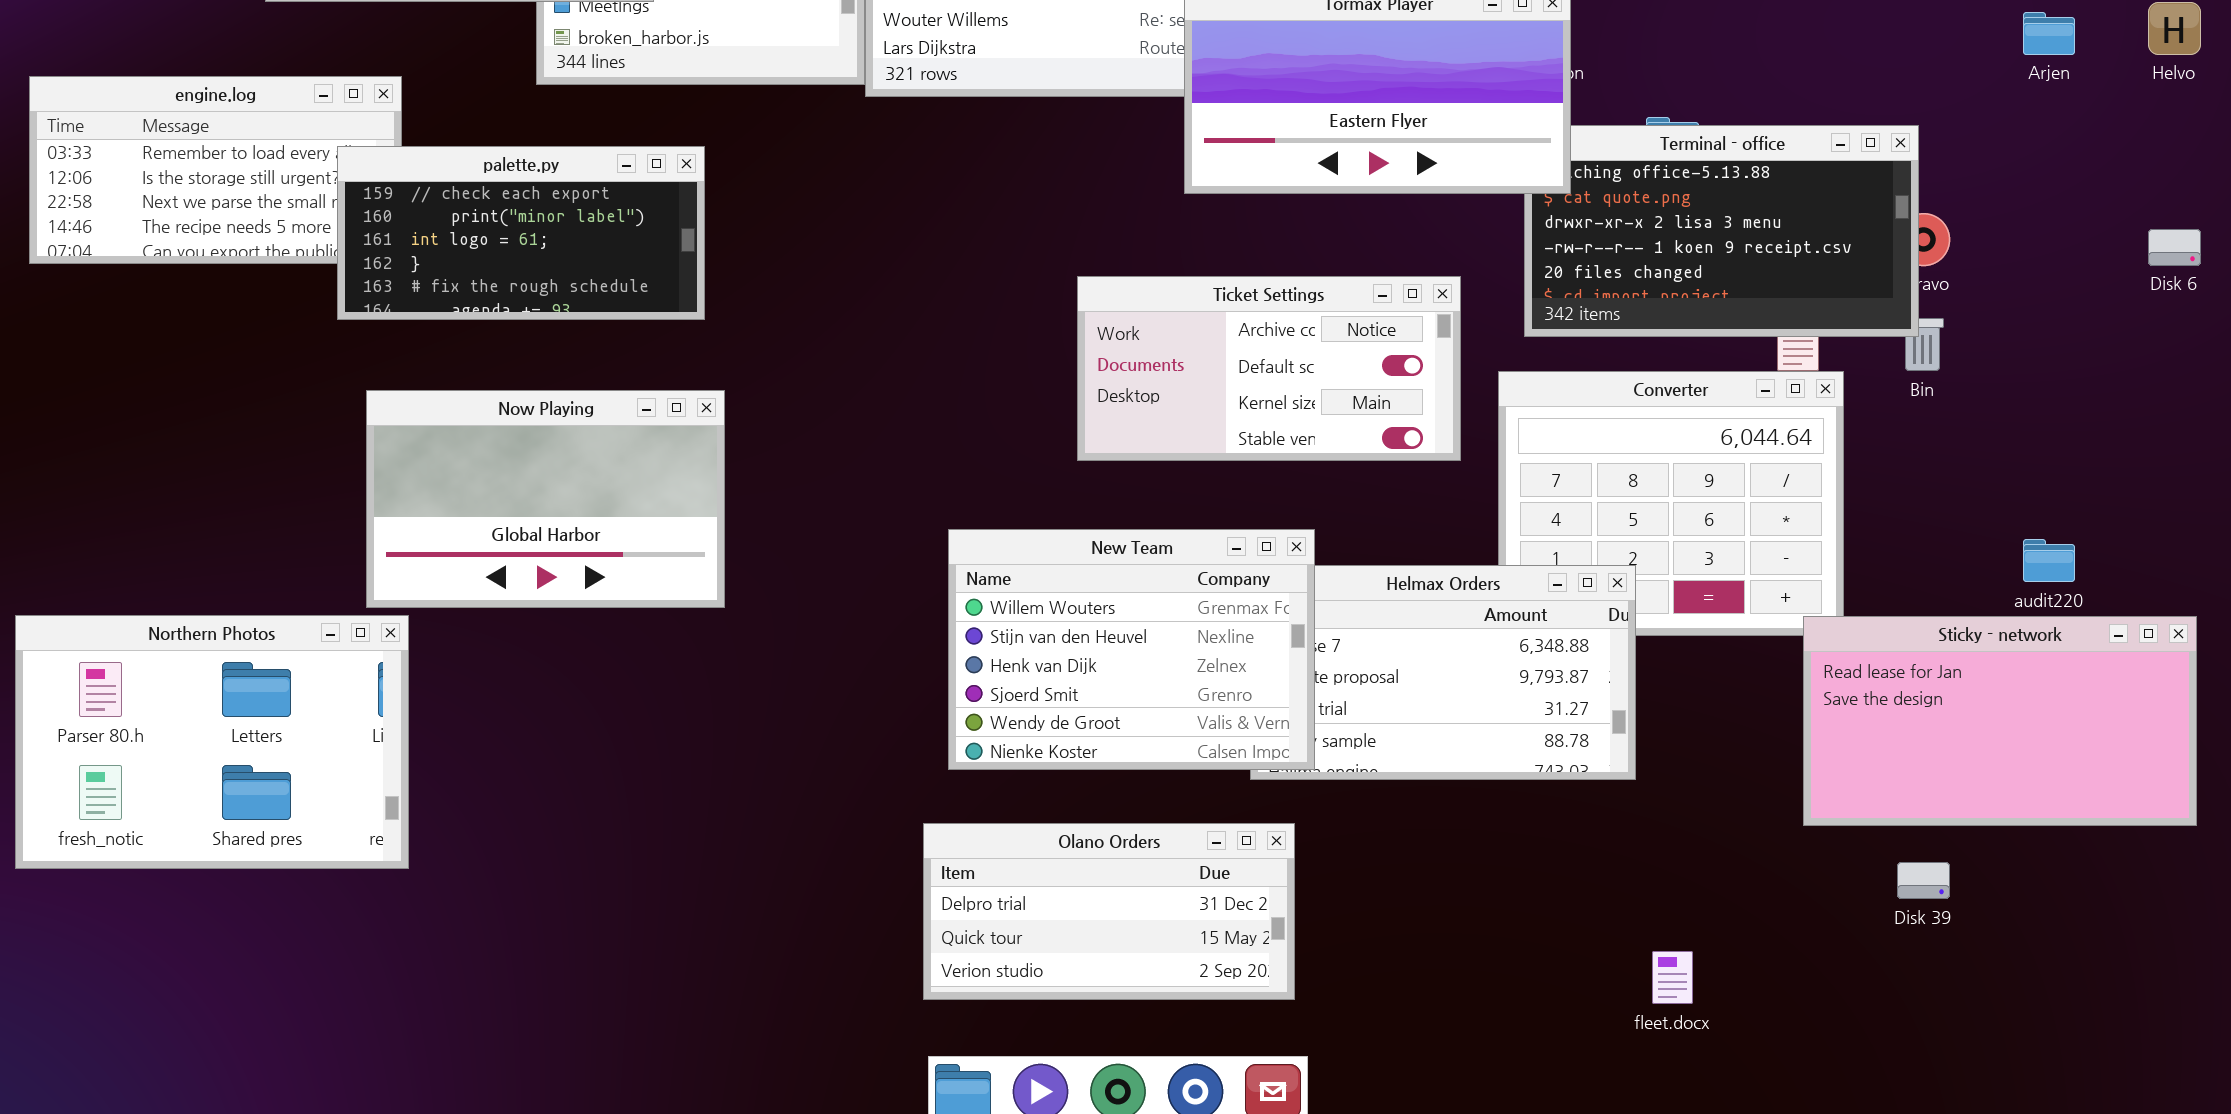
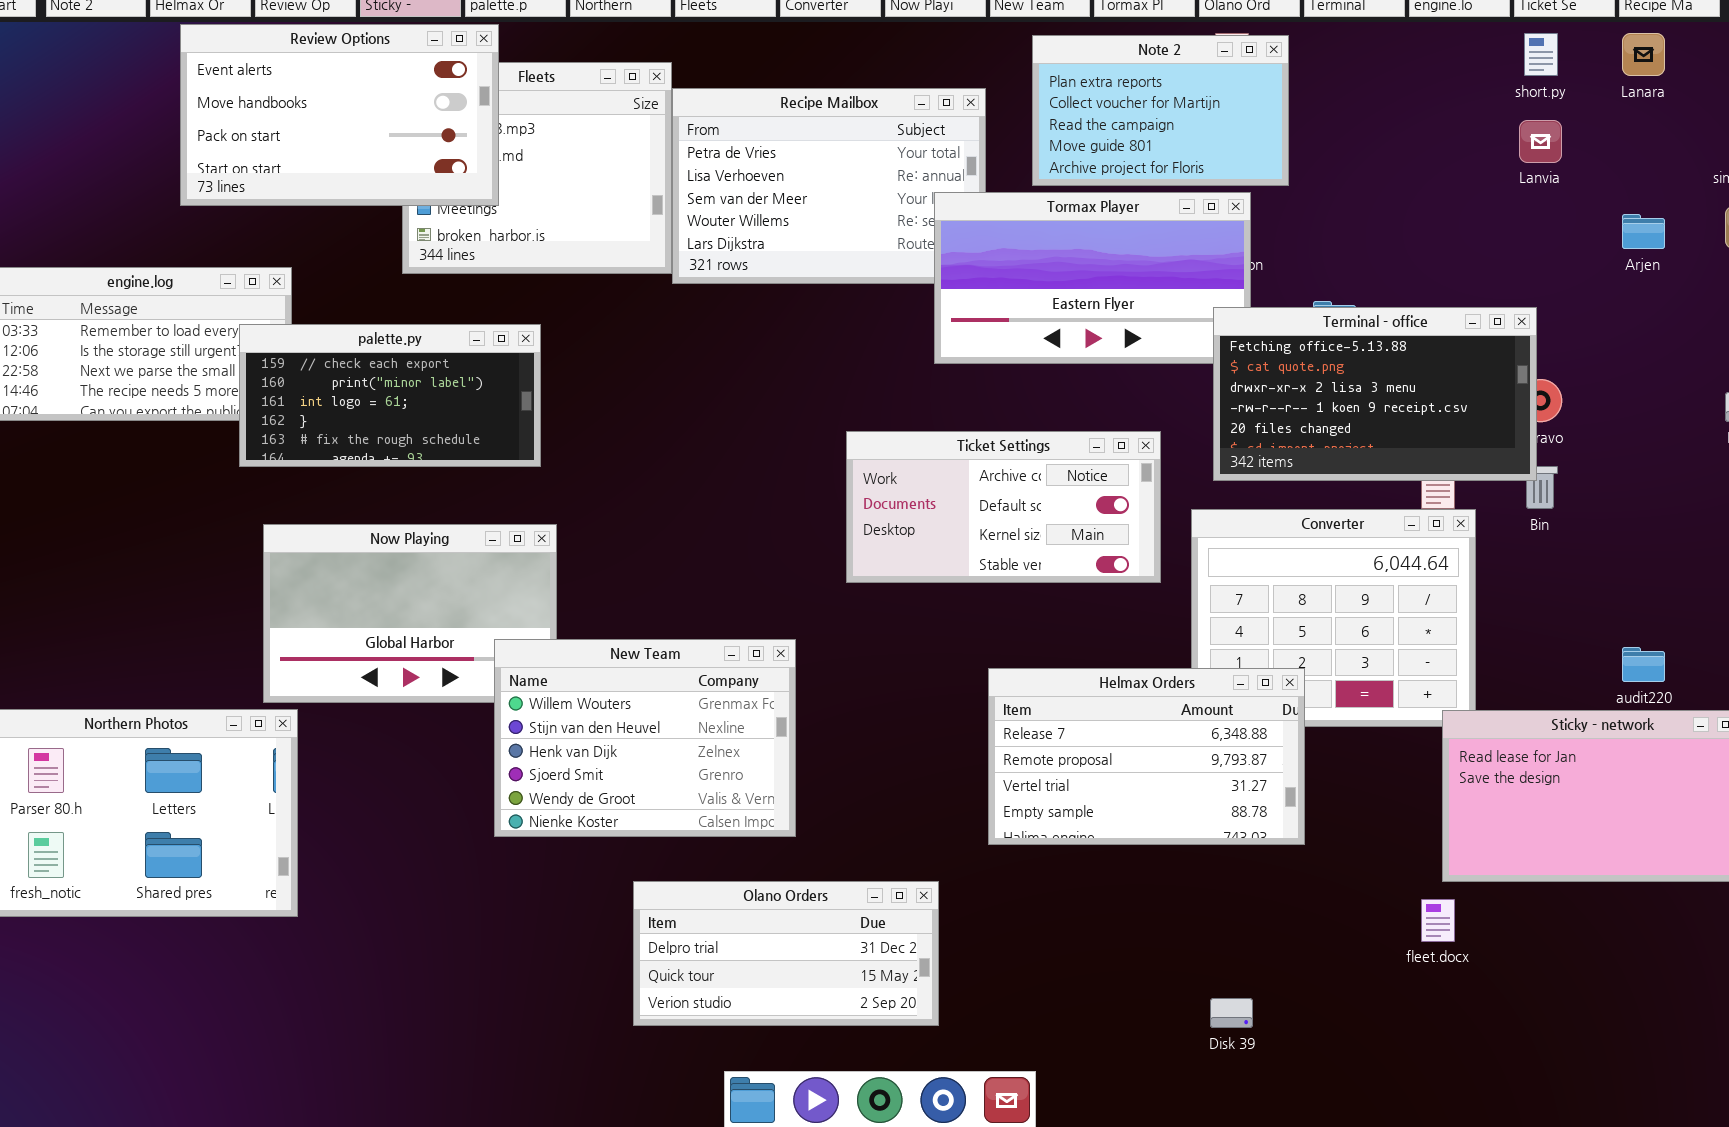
Terminal - office: [1524,125,1919,337] -> [1213,307,1537,481], raised
New Team: [948,529,1315,770] -> [494,639,796,837], moved
Olano Orders: [923,823,1295,1000] -> [633,881,939,1026], moved
Disk 39: [1897,862,1950,899] -> [1210,998,1253,1028], moved
fleet.docx: [1652,951,1693,1004] -> [1421,899,1455,942], moved

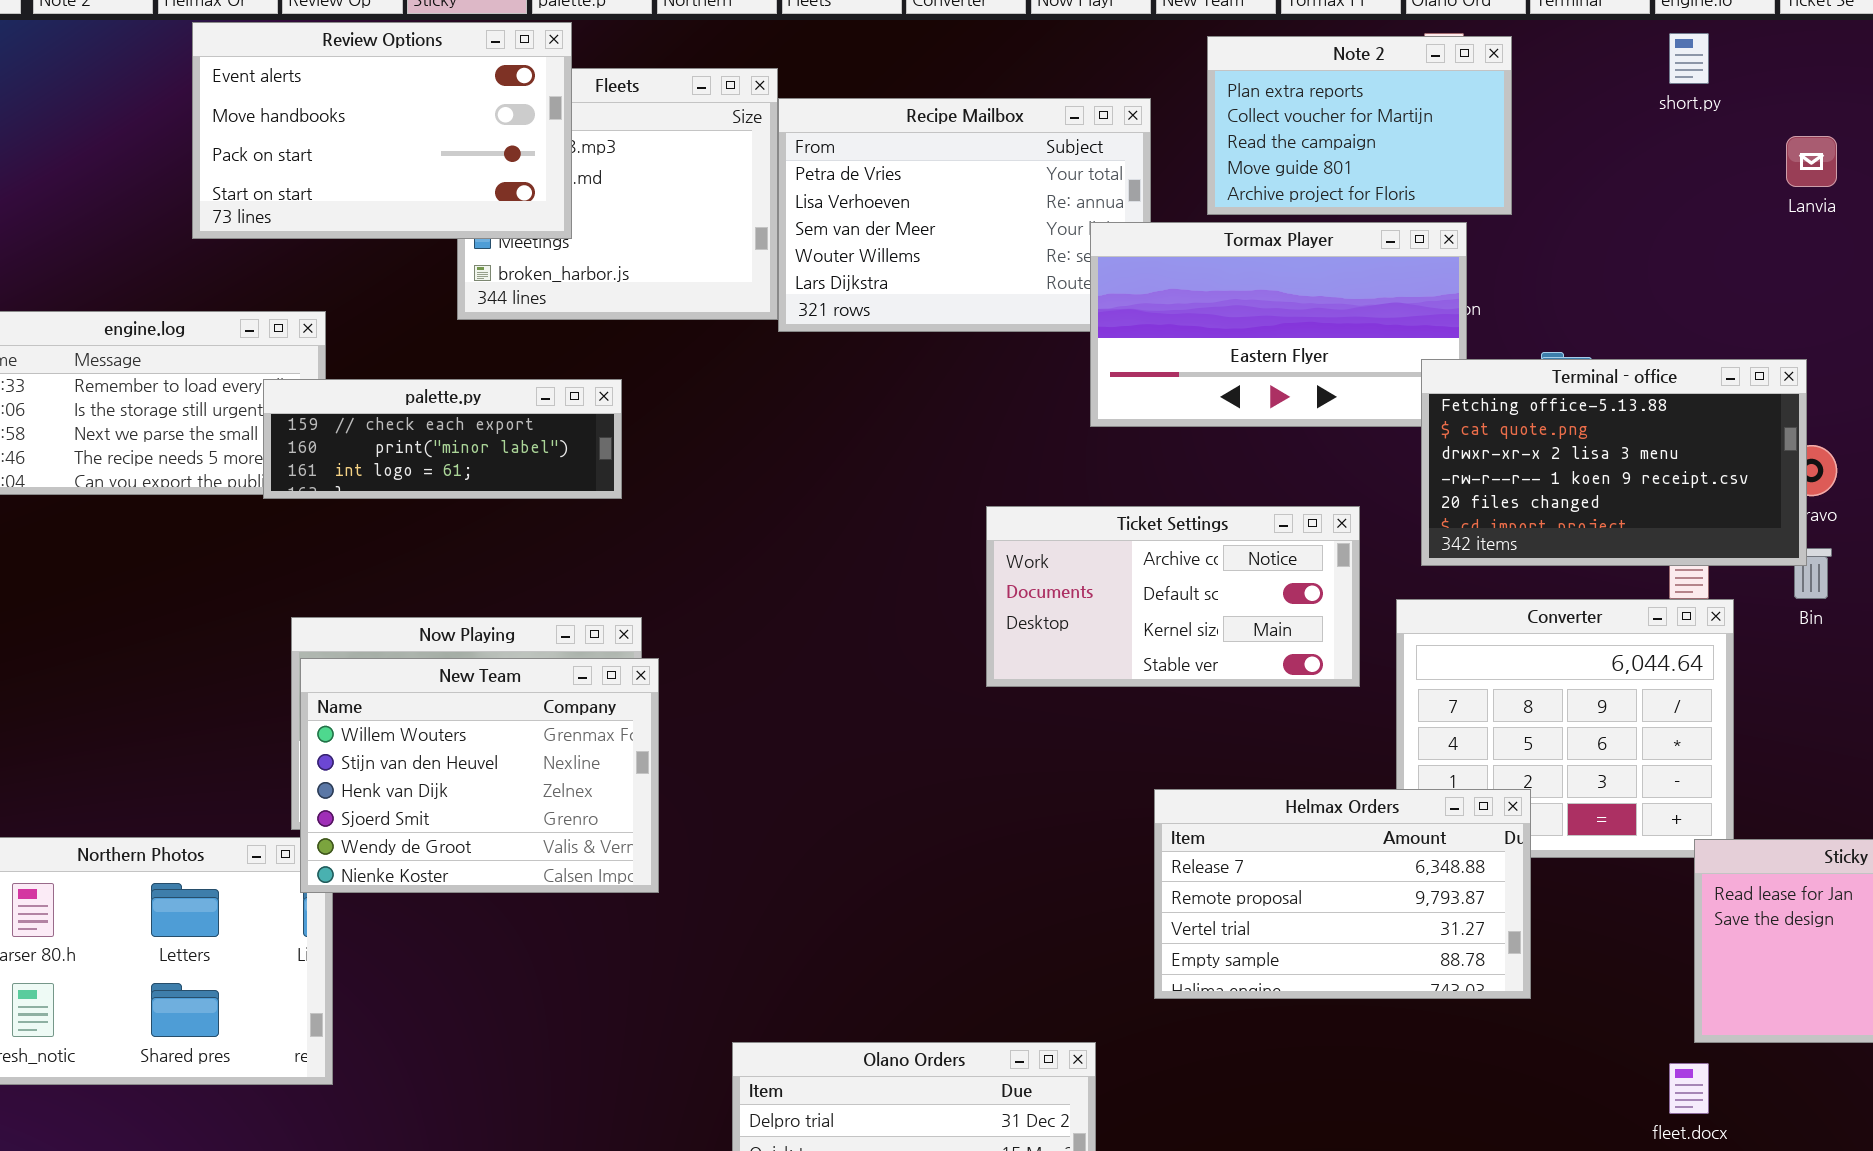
short.py: [1524,33,1558,76] -> [1669,33,1709,84], moved
palette.py: [239,324,541,467] -> [263,379,622,499], resized
New Team: [494,639,796,837] -> [300,658,659,893], moved

